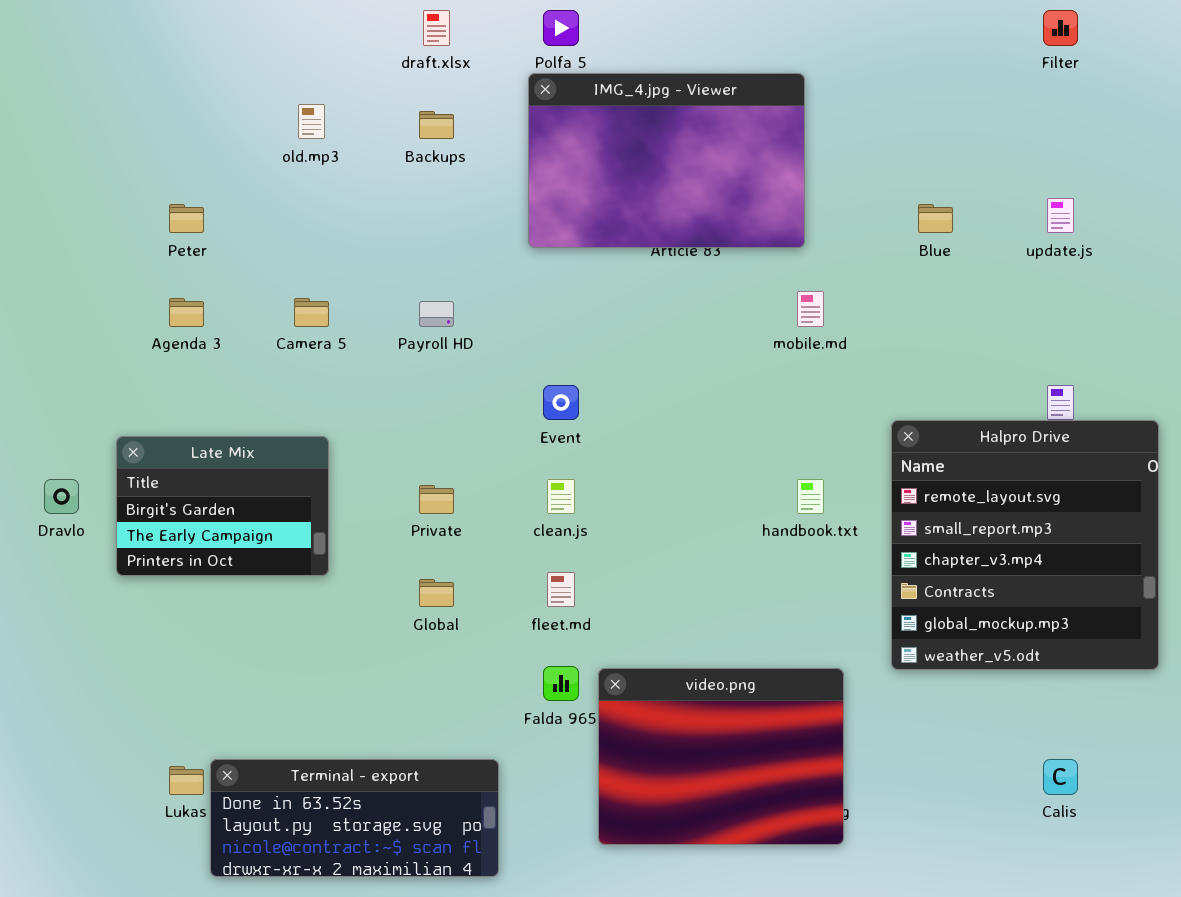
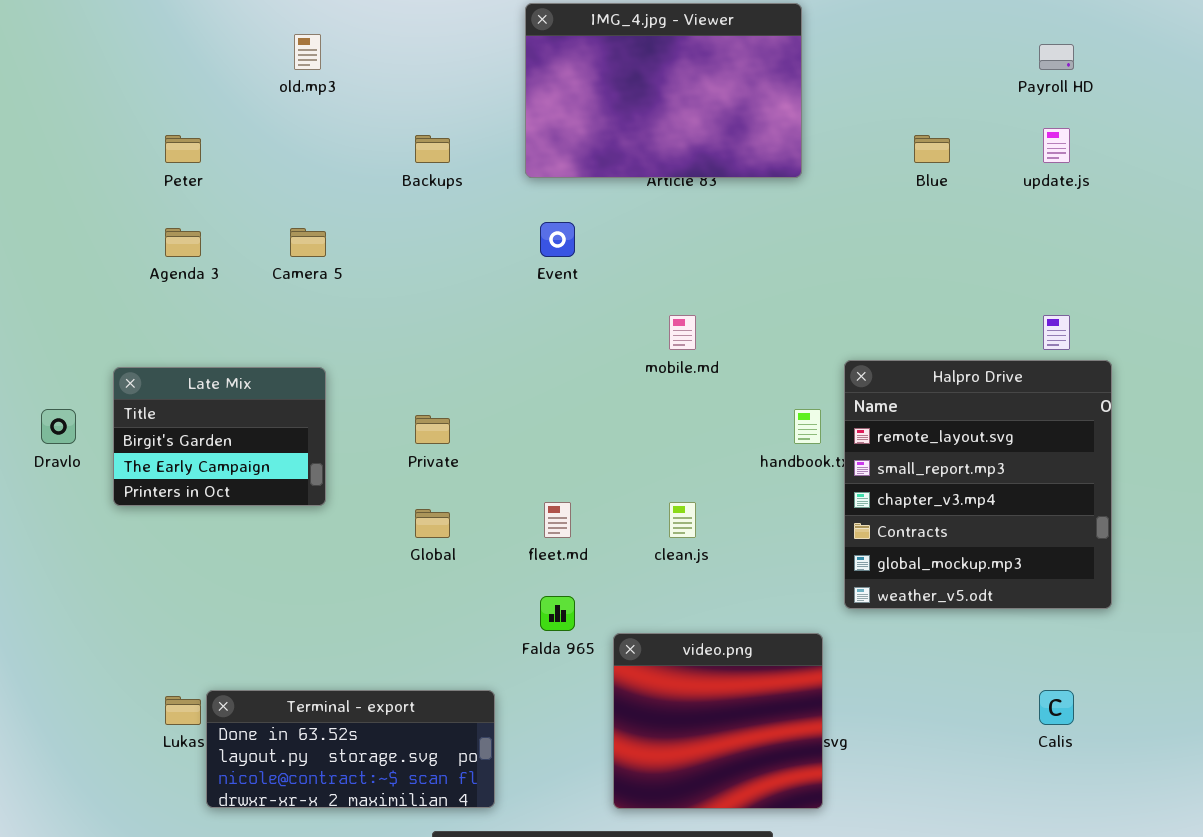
Backups: [419,111,454,139] -> [415,135,450,163], moved
mobile.md: [797,291,824,327] -> [669,315,696,350], moved
Payroll HD: [419,301,454,327] -> [1039,44,1074,70], moved
Event: [543,385,579,420] -> [540,222,575,257], moved
Halpro Drive: [891,420,1159,670] -> [844,360,1112,609], moved
clean.js: [547,479,575,514] -> [669,502,696,538], moved
video.png: [598,668,844,845] -> [613,633,823,809], moved, resized

